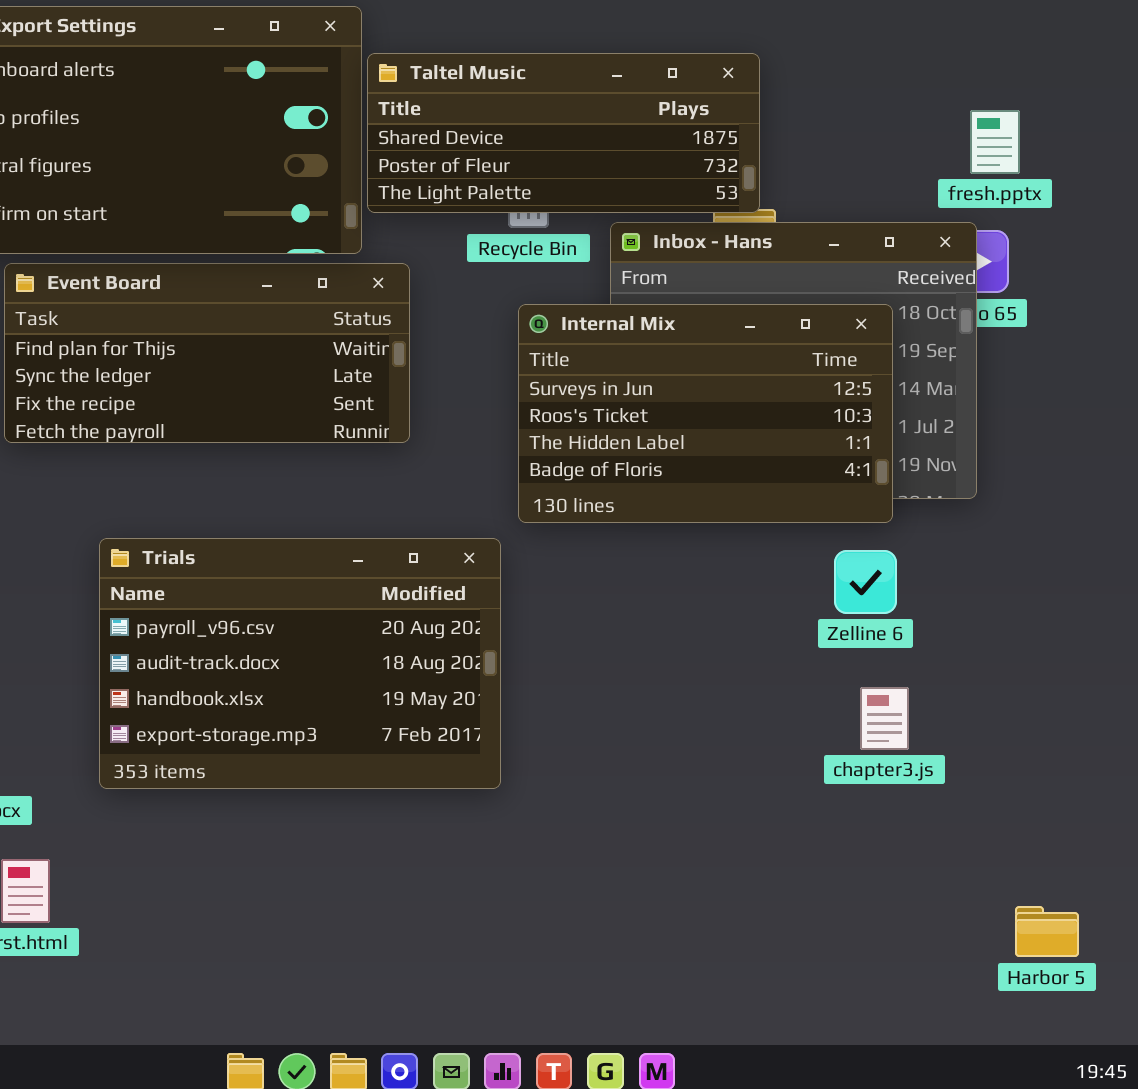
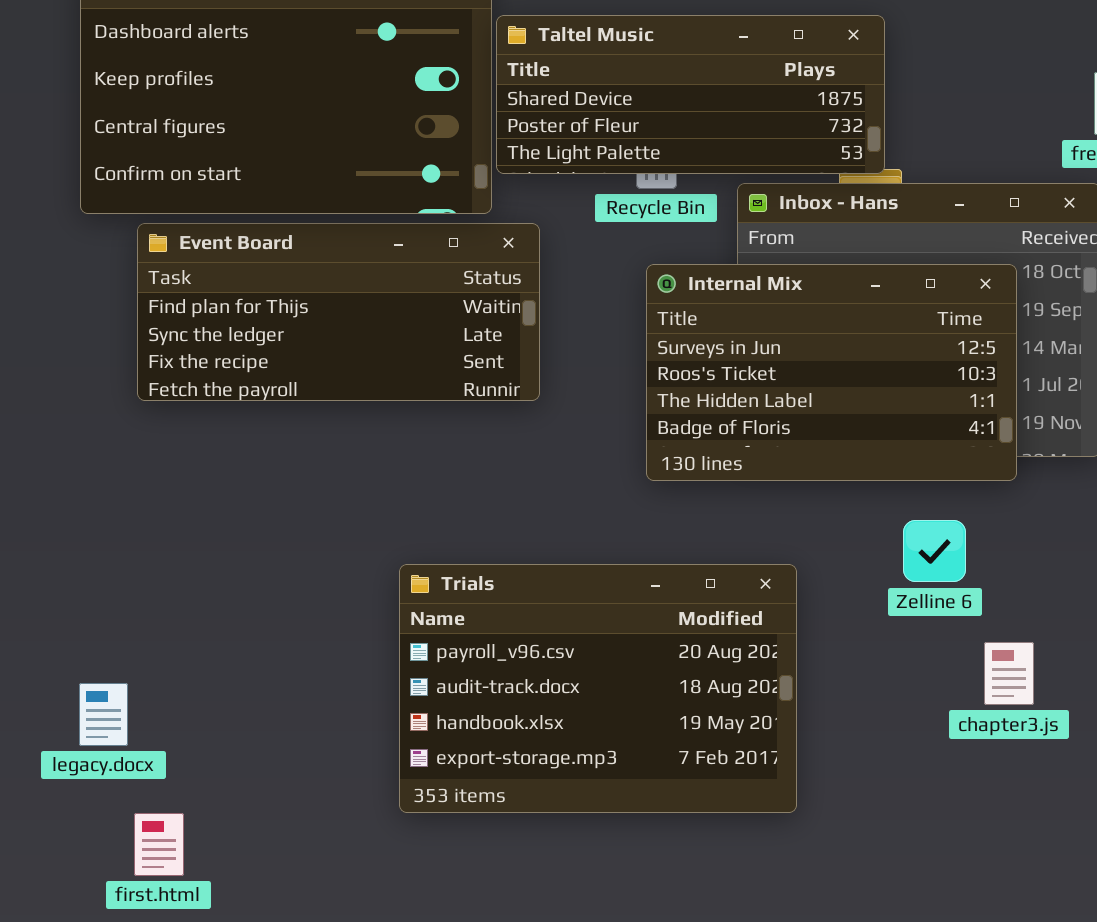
Trials: [99,538,501,789] -> [399,564,797,813], moved
Zelline 6: [834,550,897,614] -> [903,520,966,582], moved

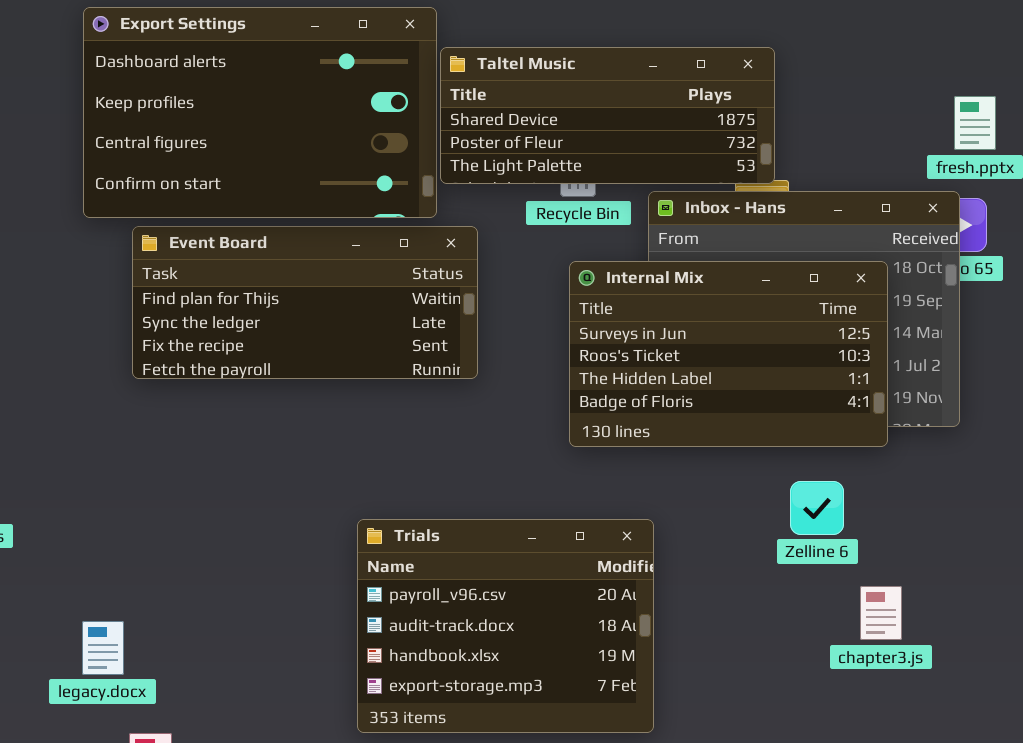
Trials: [399,564,797,813] -> [357,519,654,733], resized

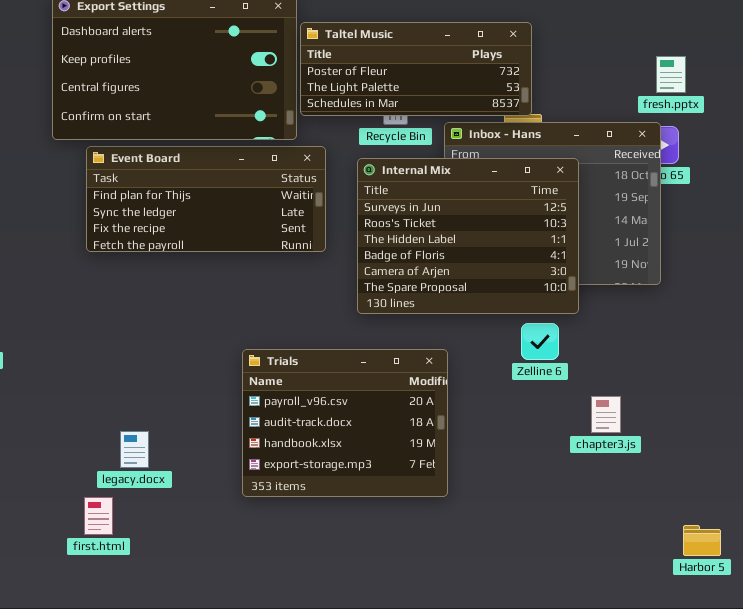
Taltel Music: [440,47,775,184] -> [300,22,532,116], scrolled down 1 row
Internal Mix: [569,261,888,447] -> [357,158,579,314], moved, resized
Zelline 6: [790,481,844,535] -> [521,323,559,360], moved
legacy.docx: [82,621,124,675] -> [120,431,149,468], moved

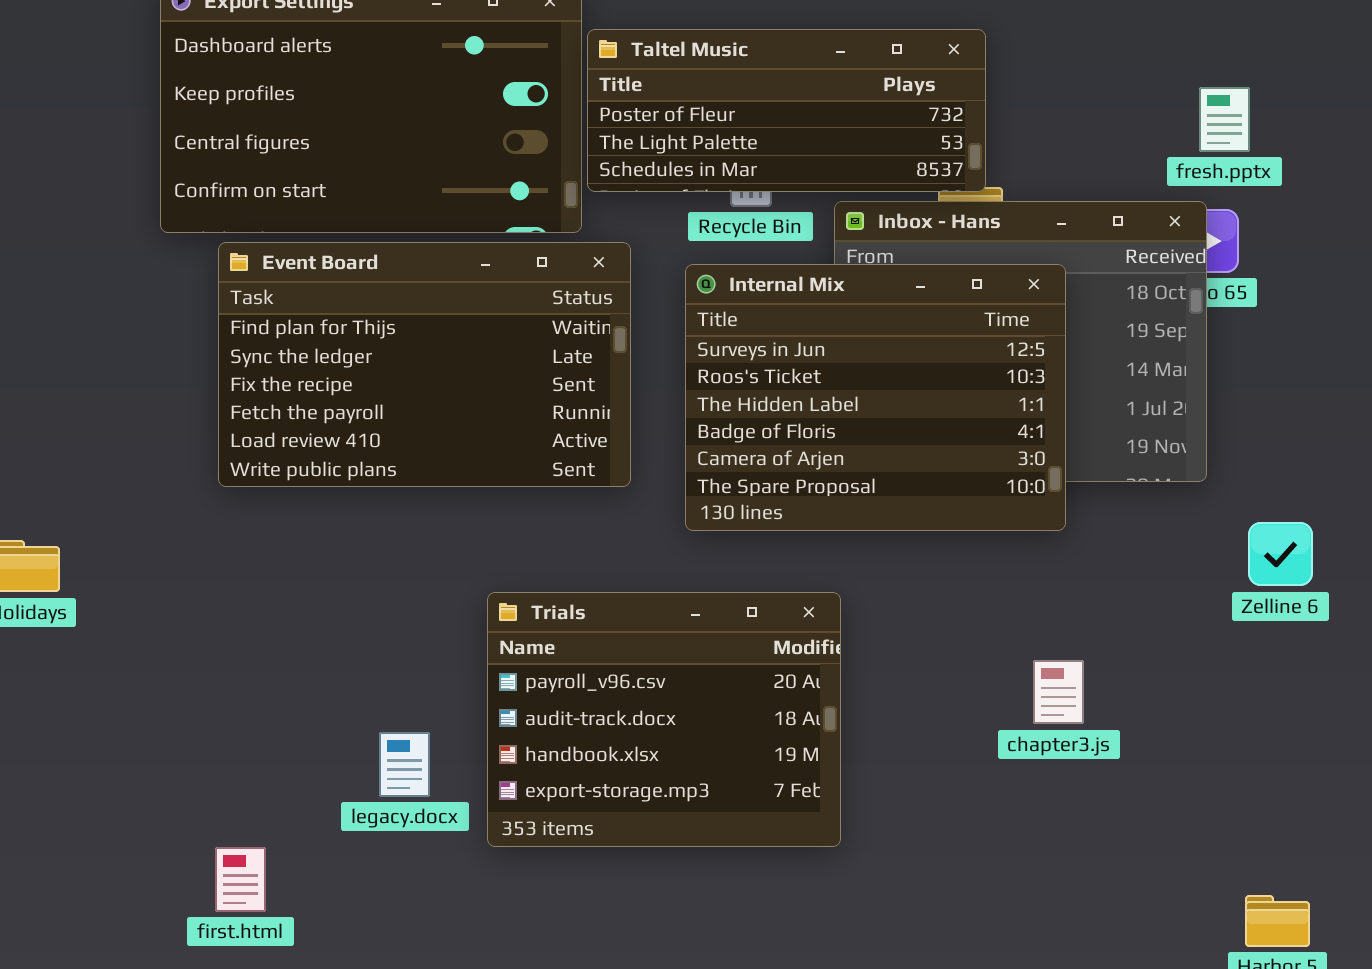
Event Board: [86,146,326,252] -> [218,242,631,487], resized
Zelline 6: [521,323,559,360] -> [1248,522,1313,586], moved
chapter3.js: [591,396,621,433] -> [1033,660,1084,724], moved
legacy.docx: [120,431,149,468] -> [379,732,430,797], moved

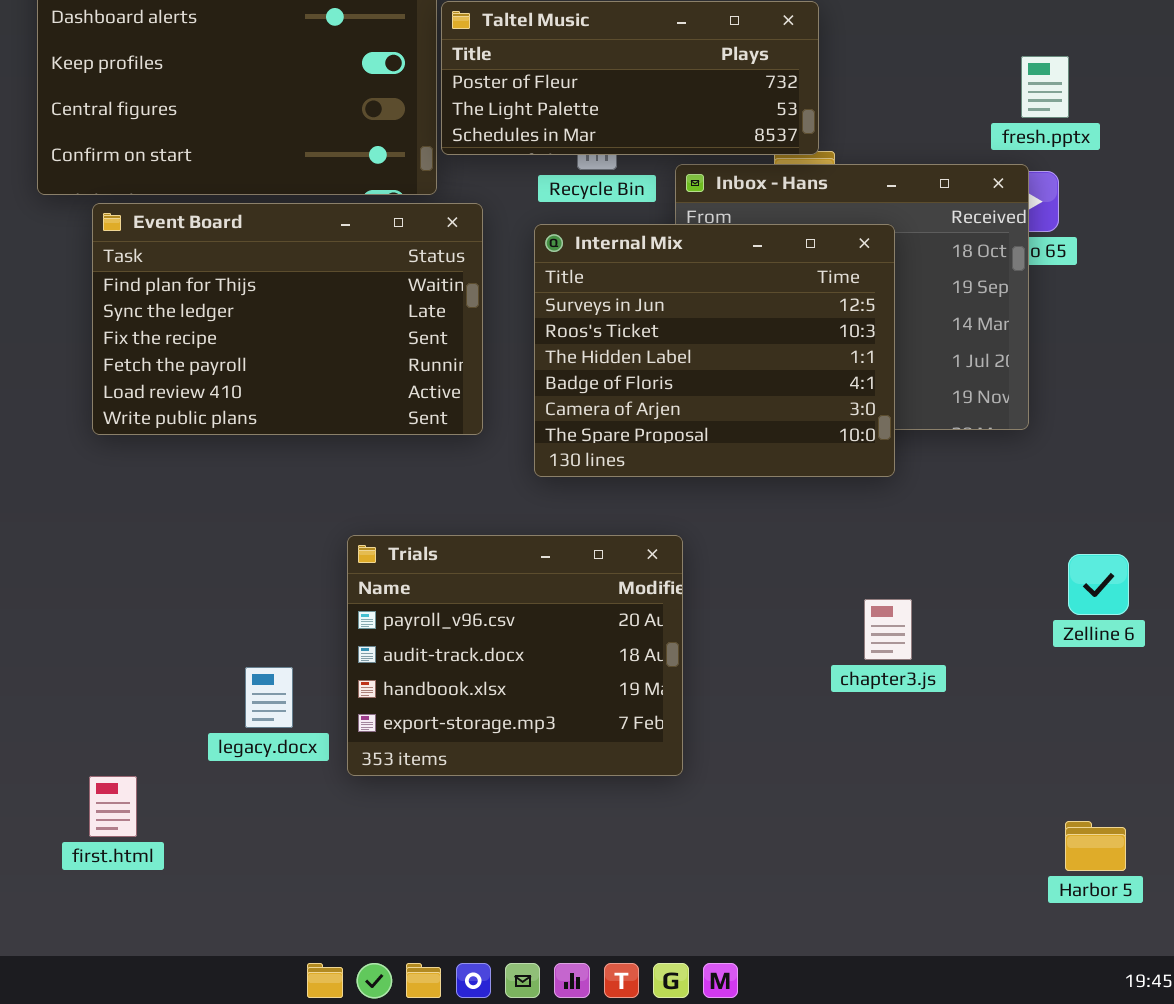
Zelline 6: [1248,522,1313,586] -> [1068,554,1129,615], moved

